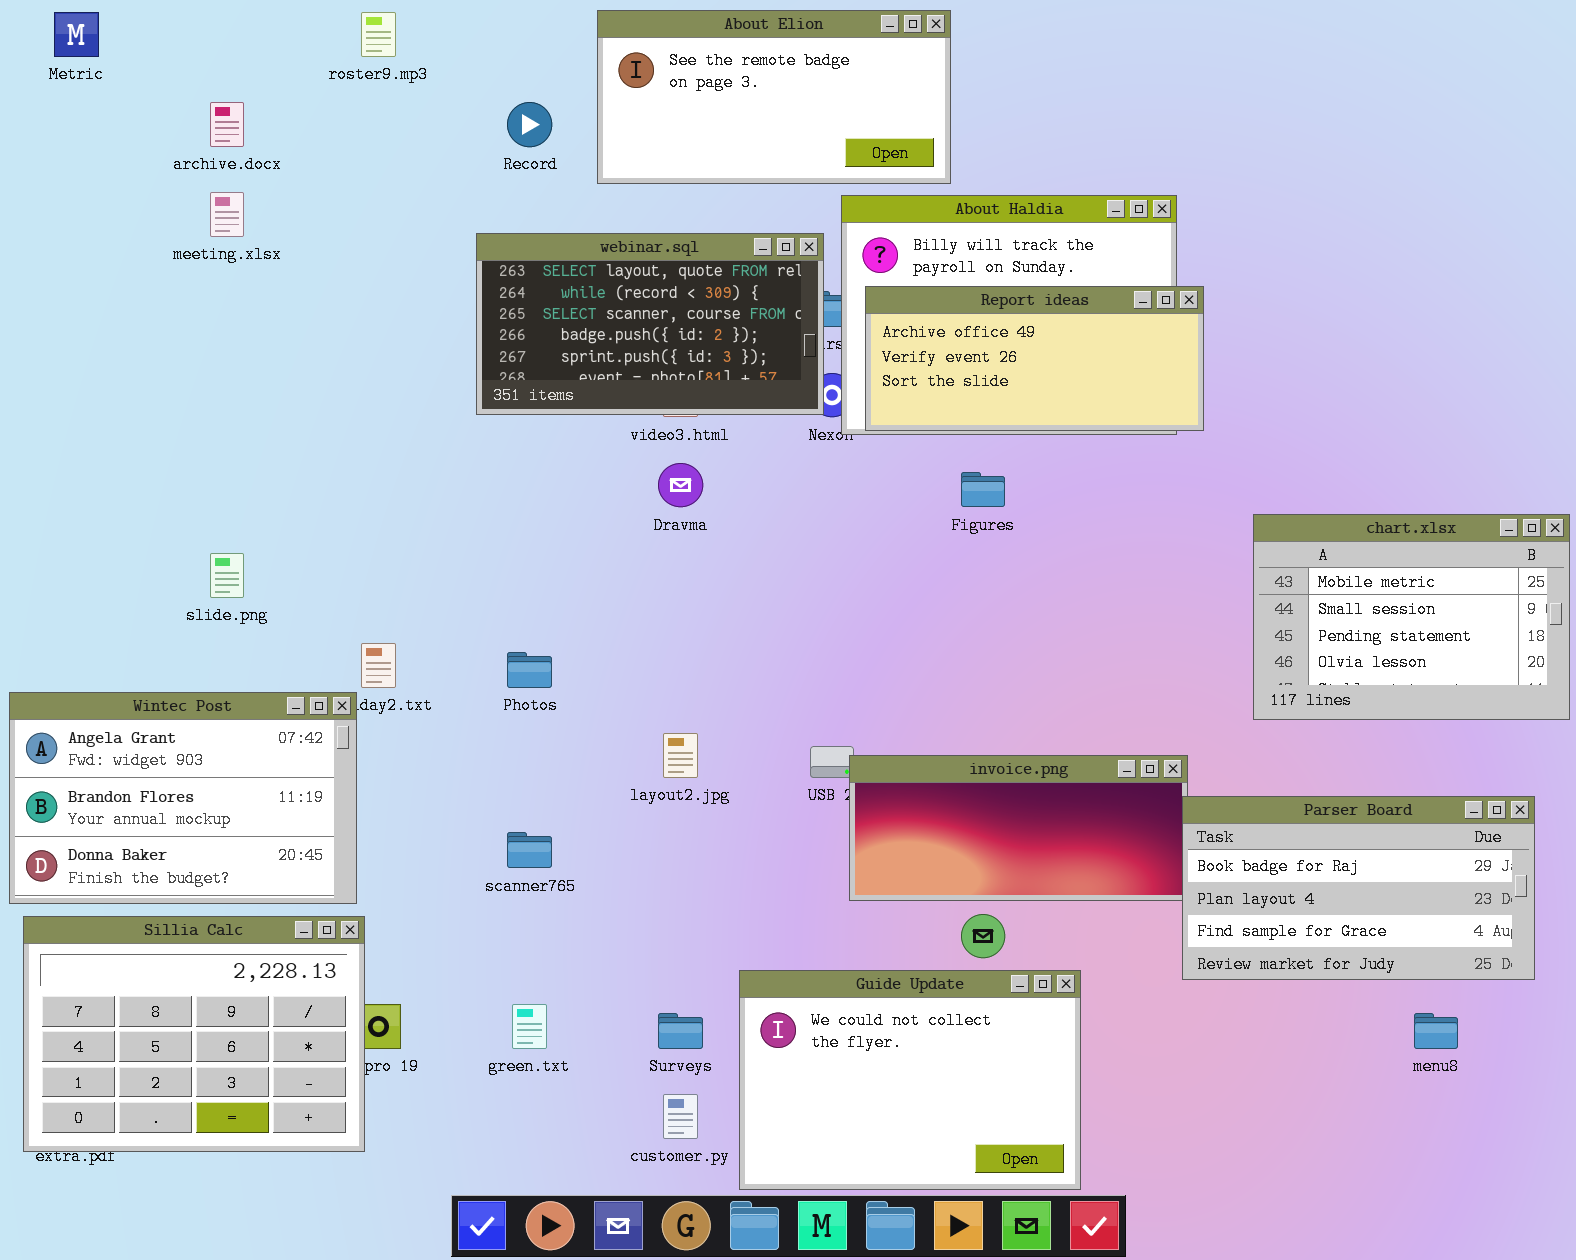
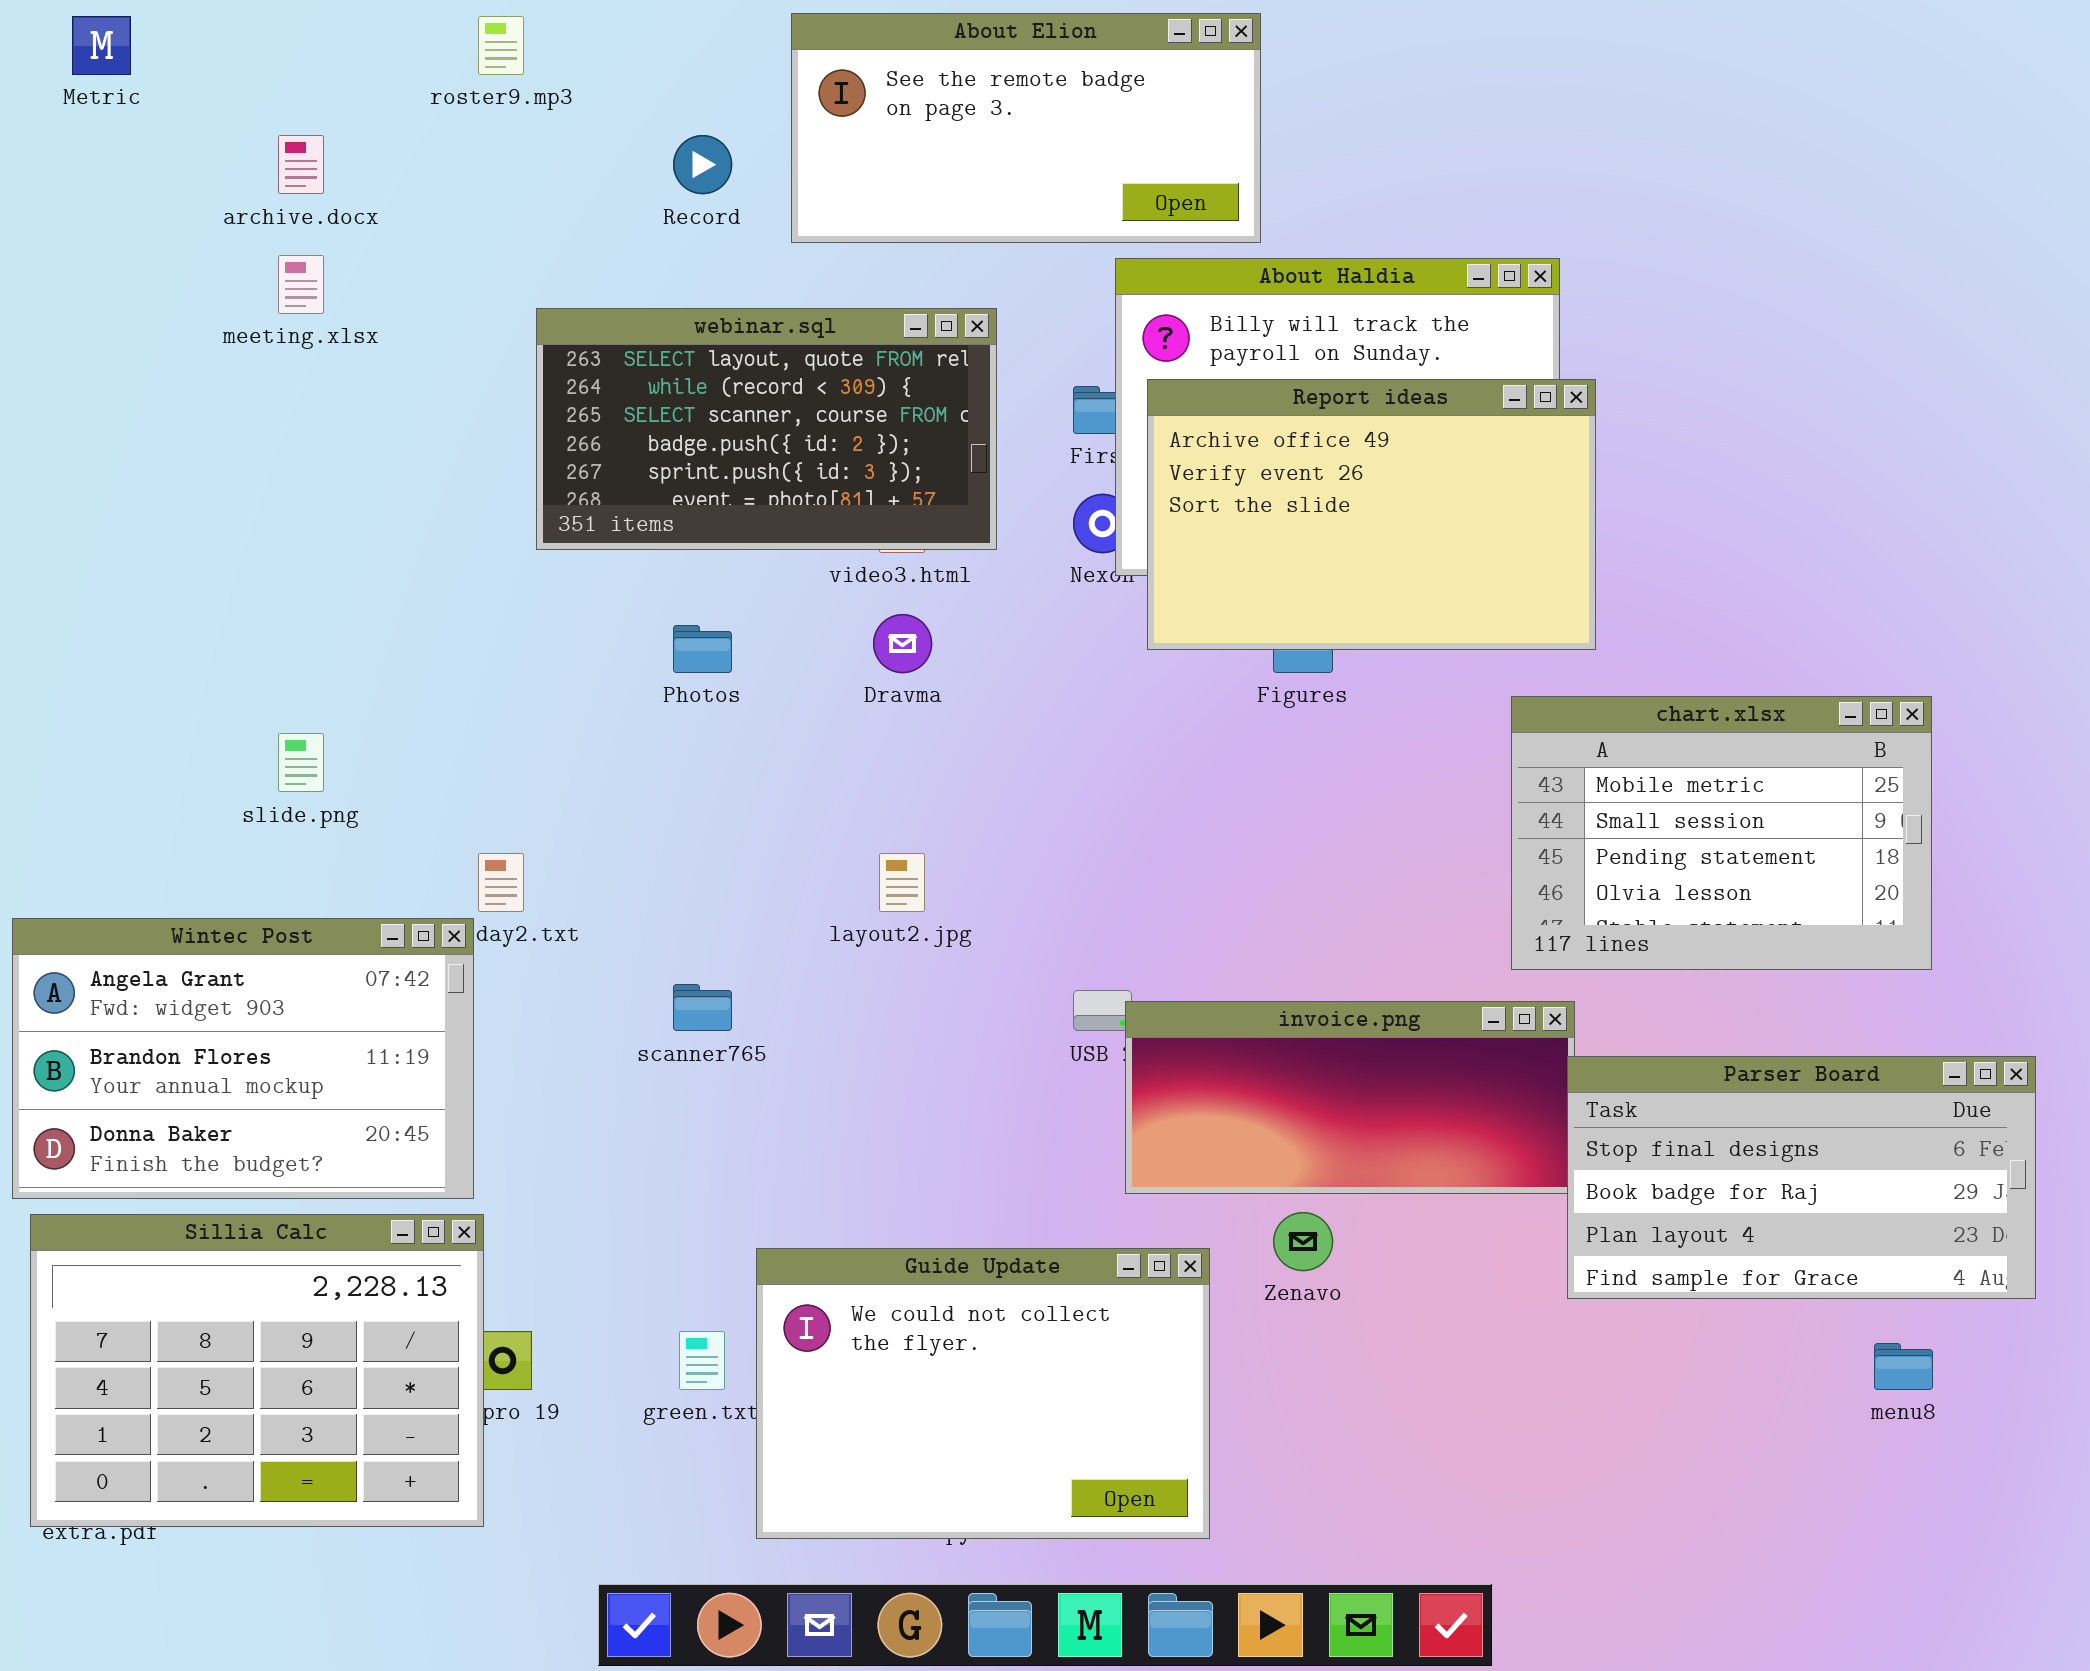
webinar.sql: [476,233,824,415] -> [536,308,997,550], moved
Report ideas: [865,286,1204,431] -> [1147,379,1596,650], resized
chart.xlsx: [1253,514,1570,720] -> [1511,696,1932,970], moved
Photos: [507,652,552,688] -> [673,625,732,673], moved
layout2.jpg: [663,733,698,778] -> [879,853,925,912], moved
Parser Board: [1182,796,1535,980] -> [1567,1056,2036,1299], scrolled up 1 row
scanner765: [507,832,552,868] -> [673,984,732,1031], moved
Guide Update: [739,970,1081,1190] -> [756,1248,1210,1539], moved

